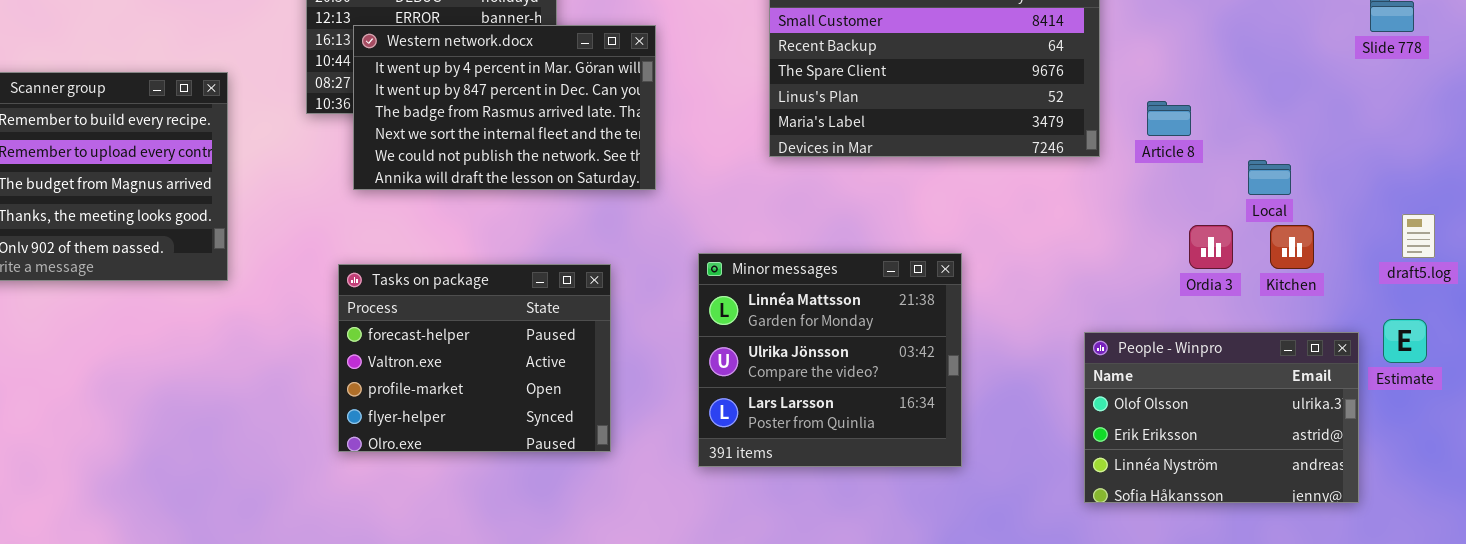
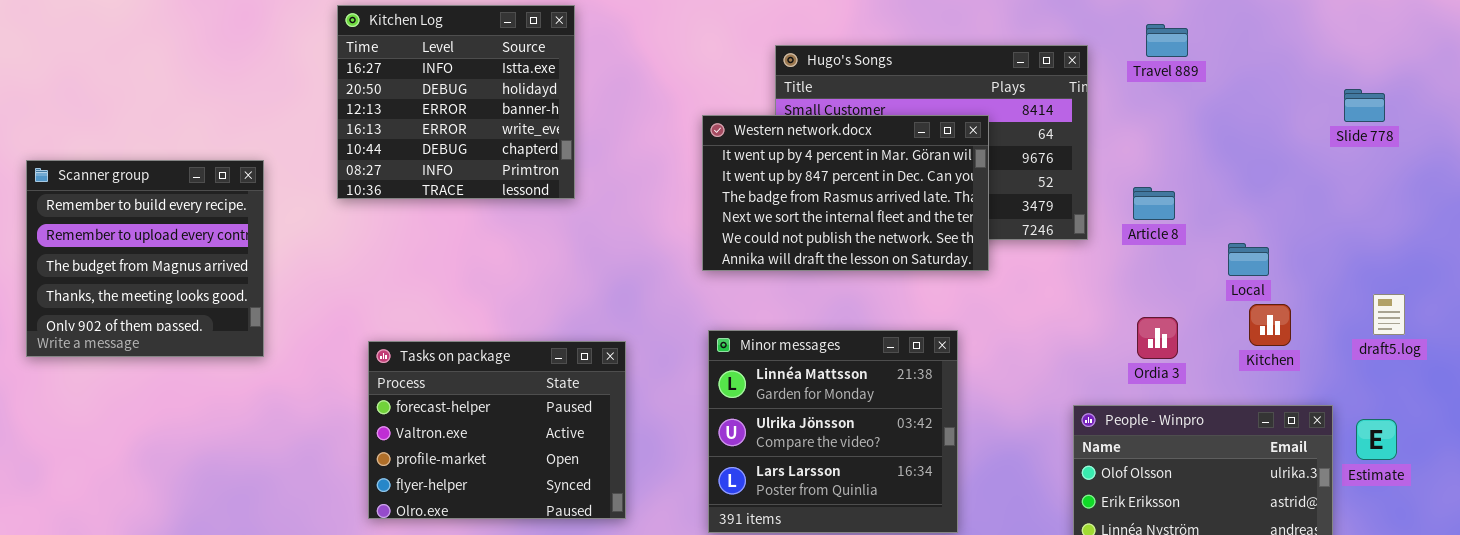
Western network.docx: [353,25,656,190] -> [702,115,989,271], moved
Ordia 3: [1189,225,1233,269] -> [1137,317,1178,359], moved
Estimate: [1383,319,1427,363] -> [1356,419,1397,460], moved

